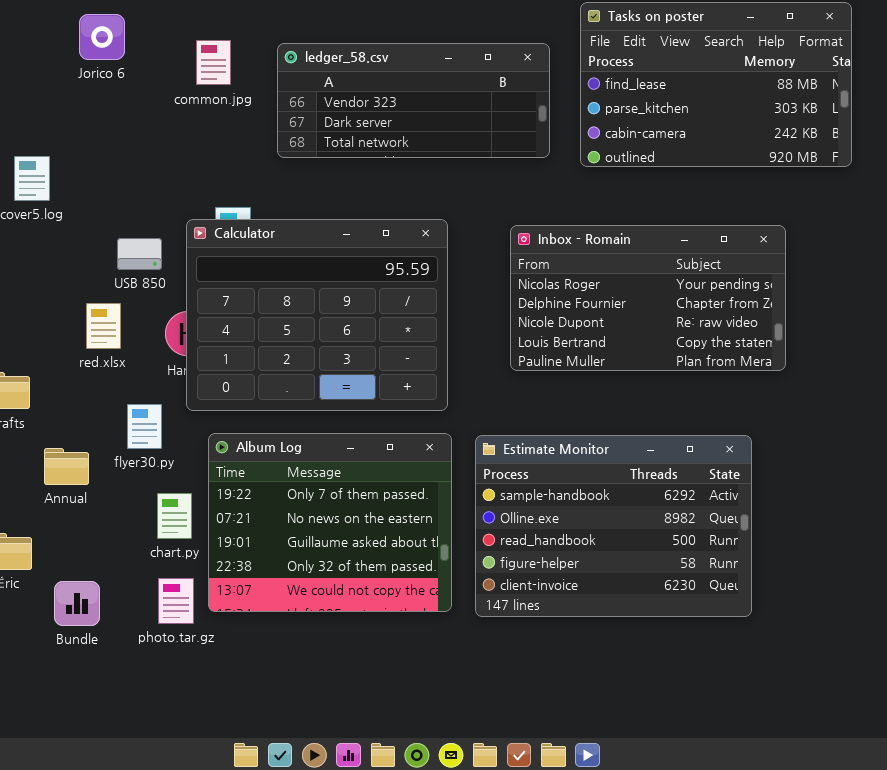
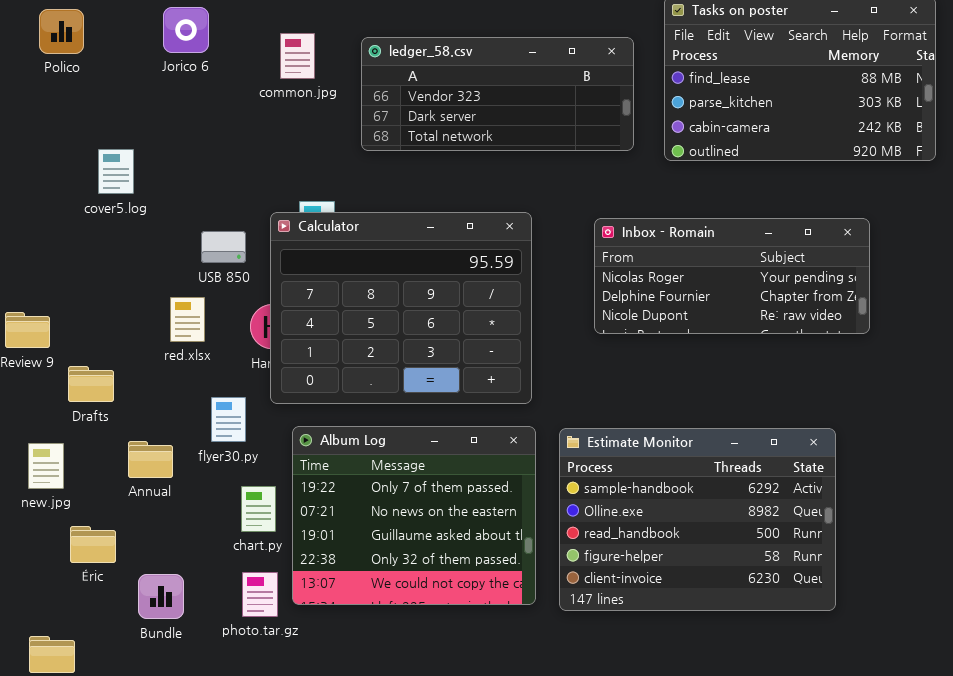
Inbox - Romain: [510,225,786,371] -> [594,218,870,334], resized

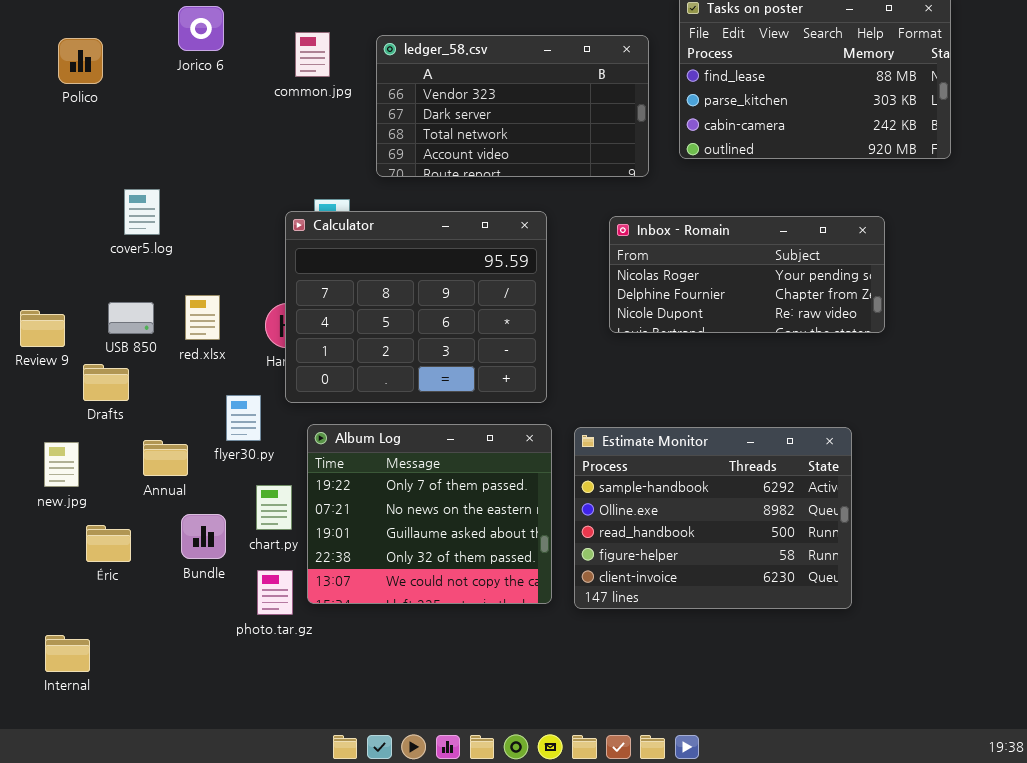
Polico: [39,9,84,54] -> [58,38,103,84], moved
ledger_58.csv: [361,37,634,151] -> [376,35,649,177], resized
cover5.log: [98,149,134,194] -> [124,189,160,235], moved
USB 850: [201,231,246,263] -> [108,302,154,334], moved
Bundle: [138,574,184,619] -> [181,514,226,559], moved

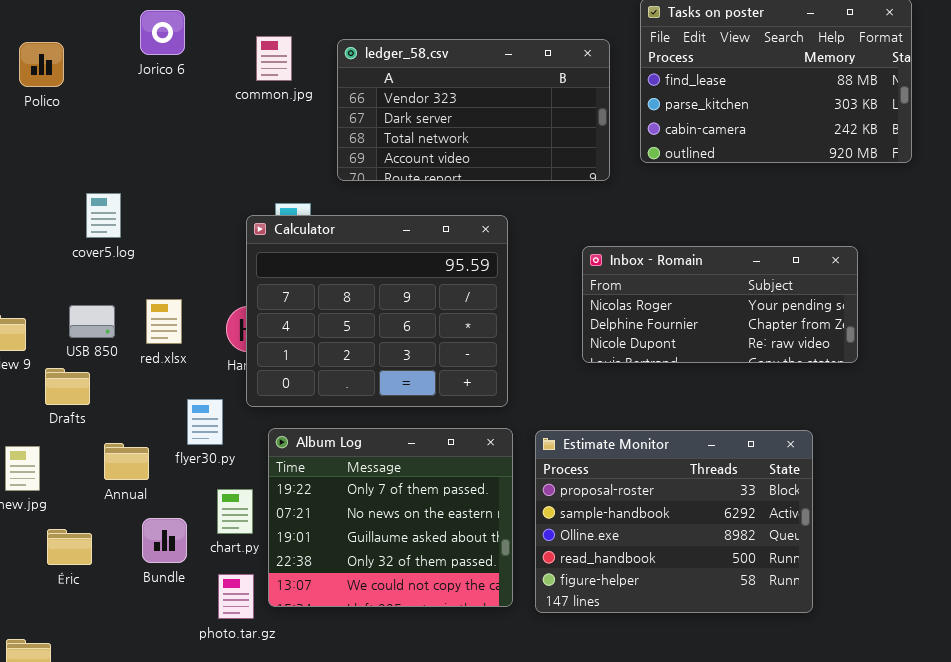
Inbox - Romain: [609,216,885,333] -> [582,246,858,363], moved
Estimate Monitor: [574,427,852,609] -> [535,430,813,613], scrolled up 1 row

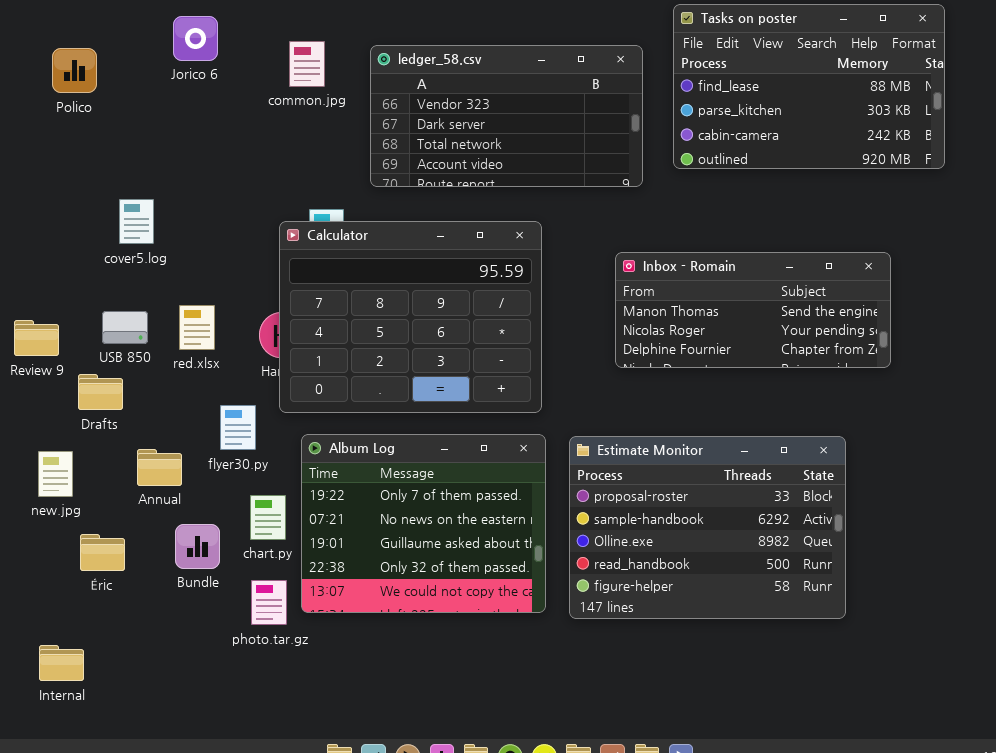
Inbox - Romain: [582,246,858,363] -> [615,252,891,368], scrolled up 1 row

